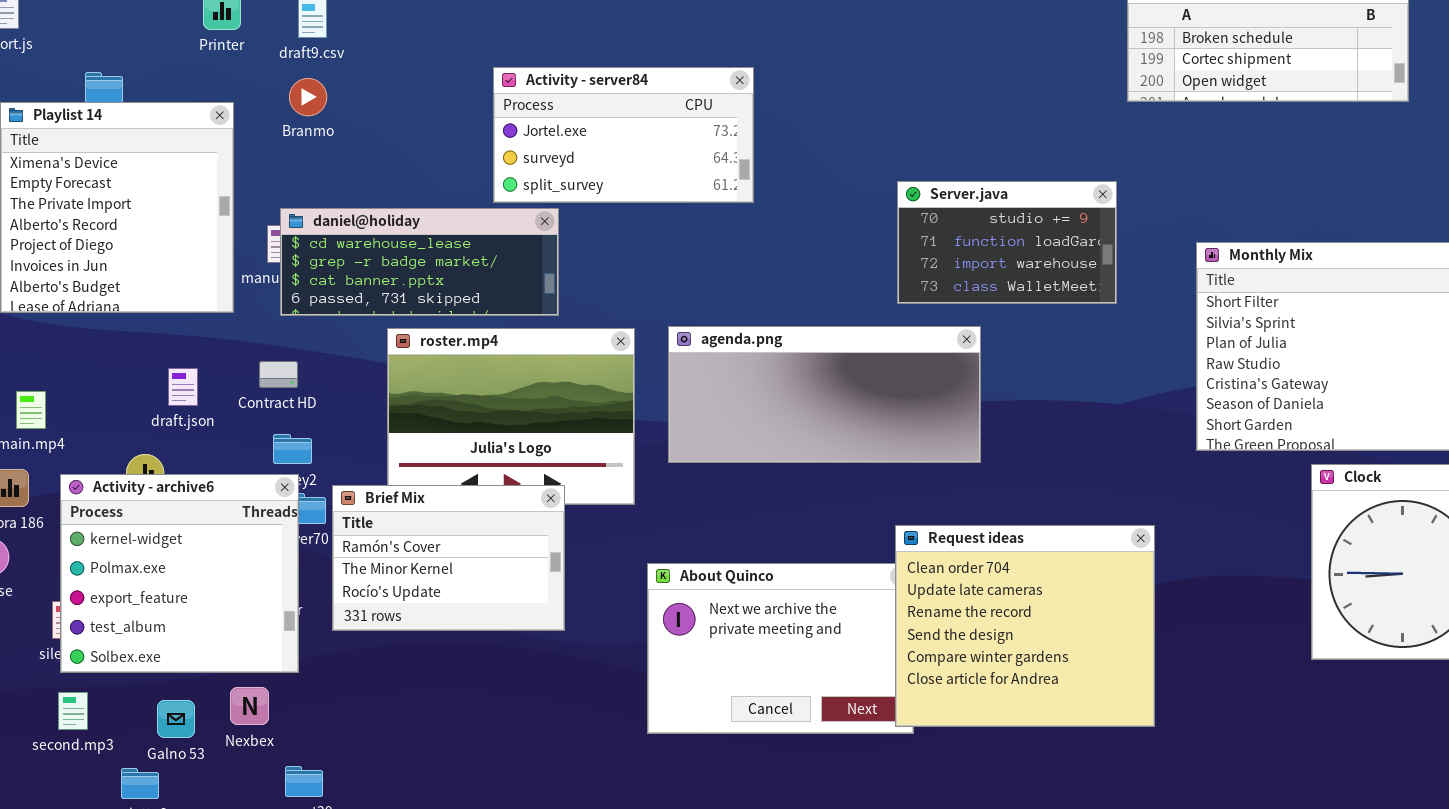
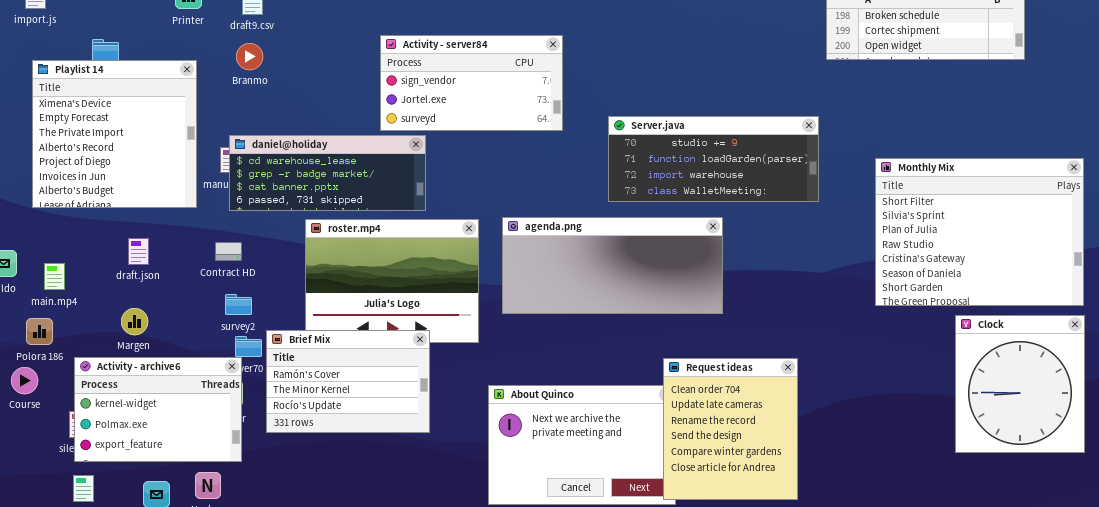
Activity - server84: [493,67,754,203] -> [380,35,563,131], scrolled up 1 row
Server.java: [897,181,1117,304] -> [608,116,819,202], resized
draft.json: [168,368,198,406] -> [128,238,149,265], moved
Activity - archive6: [60,474,299,673] -> [74,357,242,462], resized
Request ideas: [895,525,1155,727] -> [663,358,798,500], resized

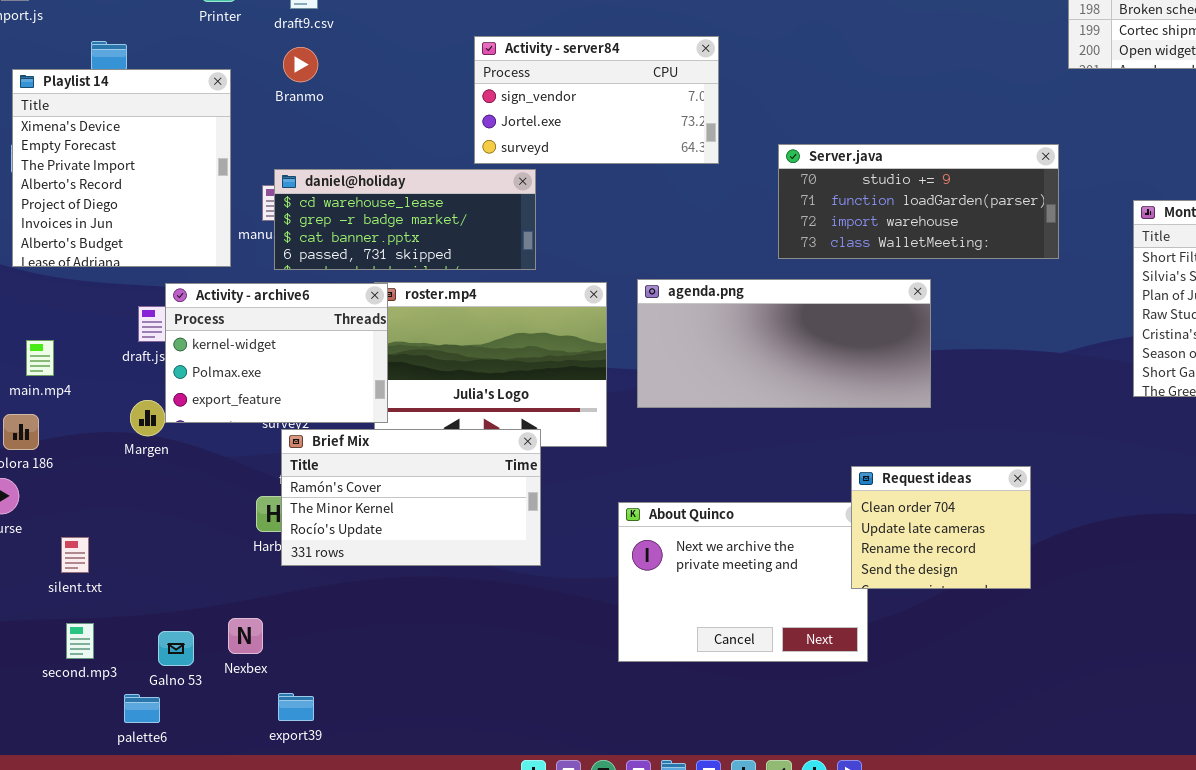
Brief Mix: [266,330,430,433] -> [281,429,541,566], resized
Activity - archive6: [74,357,242,462] -> [165,283,388,423], moved
Request ideas: [663,358,798,500] -> [851,466,1031,589], resized

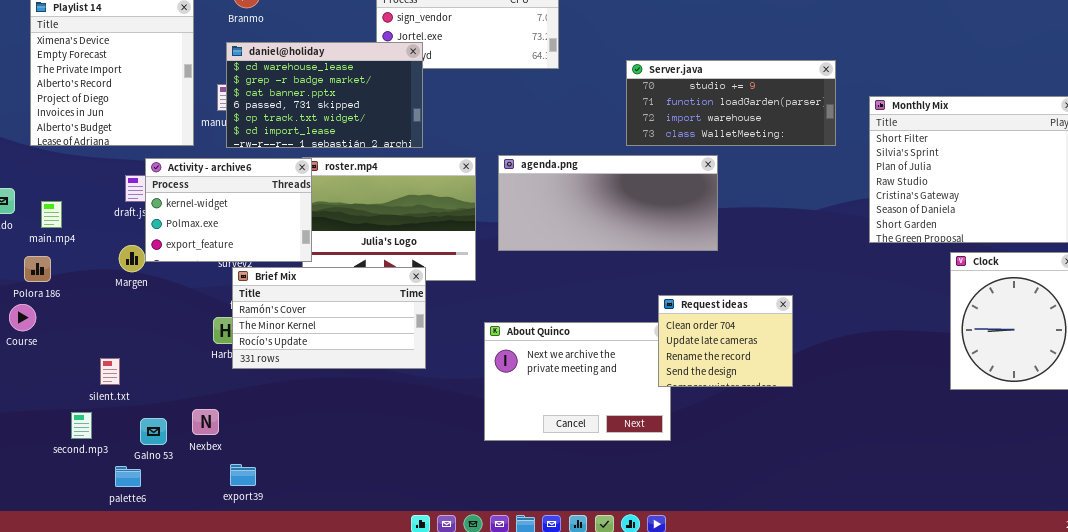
Server.java: [778,144,1059,259] -> [626,60,836,146], moved
daniel@holiday: [274,169,536,270] -> [226,42,423,148], resized
silent.txt: [61,537,89,573] -> [100,358,120,385], moved

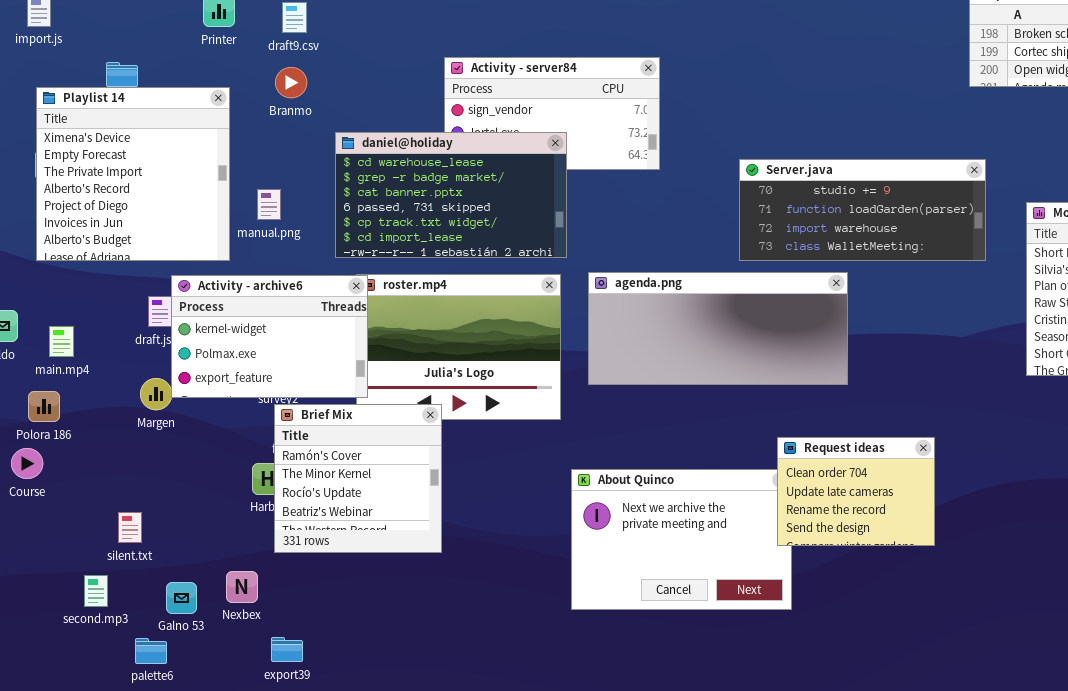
daniel@holiday: [226,42,423,148] -> [335,132,567,258], moved
Brief Mix: [232,267,426,369] -> [274,404,442,553], resized

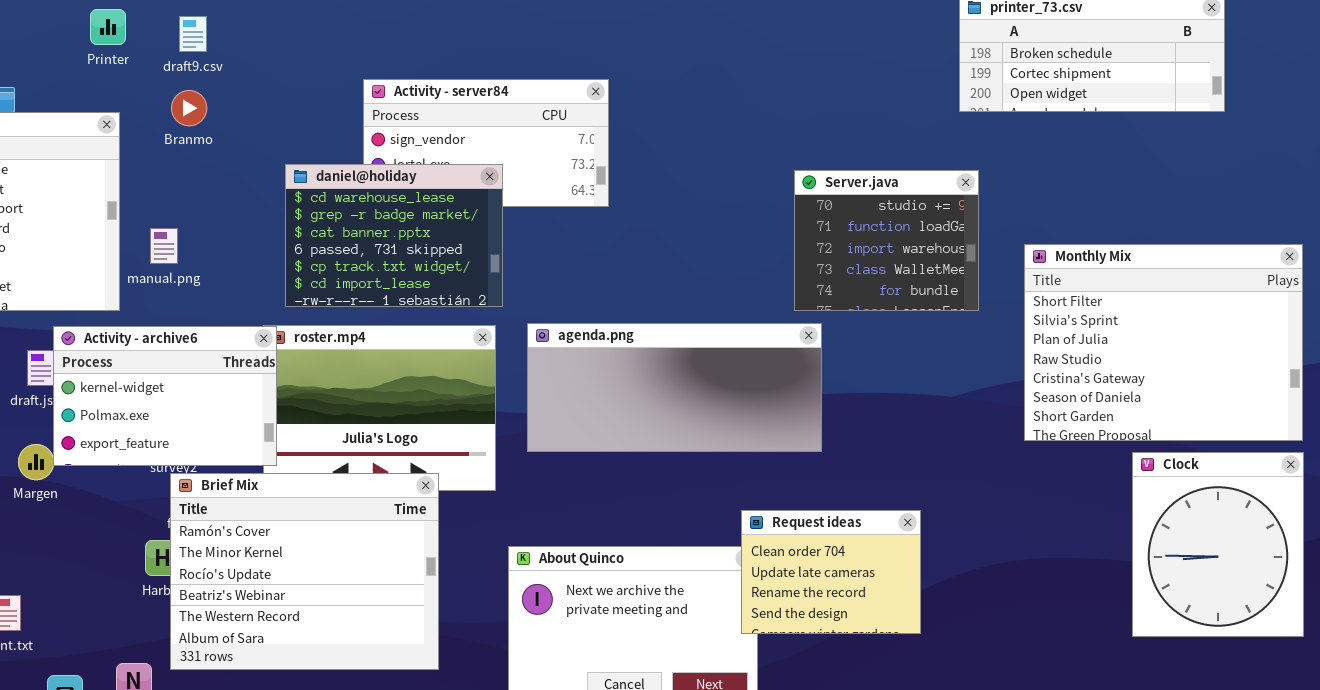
daniel@holiday: [335,132,567,258] -> [285,164,503,307], resized
Server.java: [739,159,986,261] -> [794,170,979,311], resized
Brief Mix: [274,404,442,553] -> [170,473,439,670], resized

